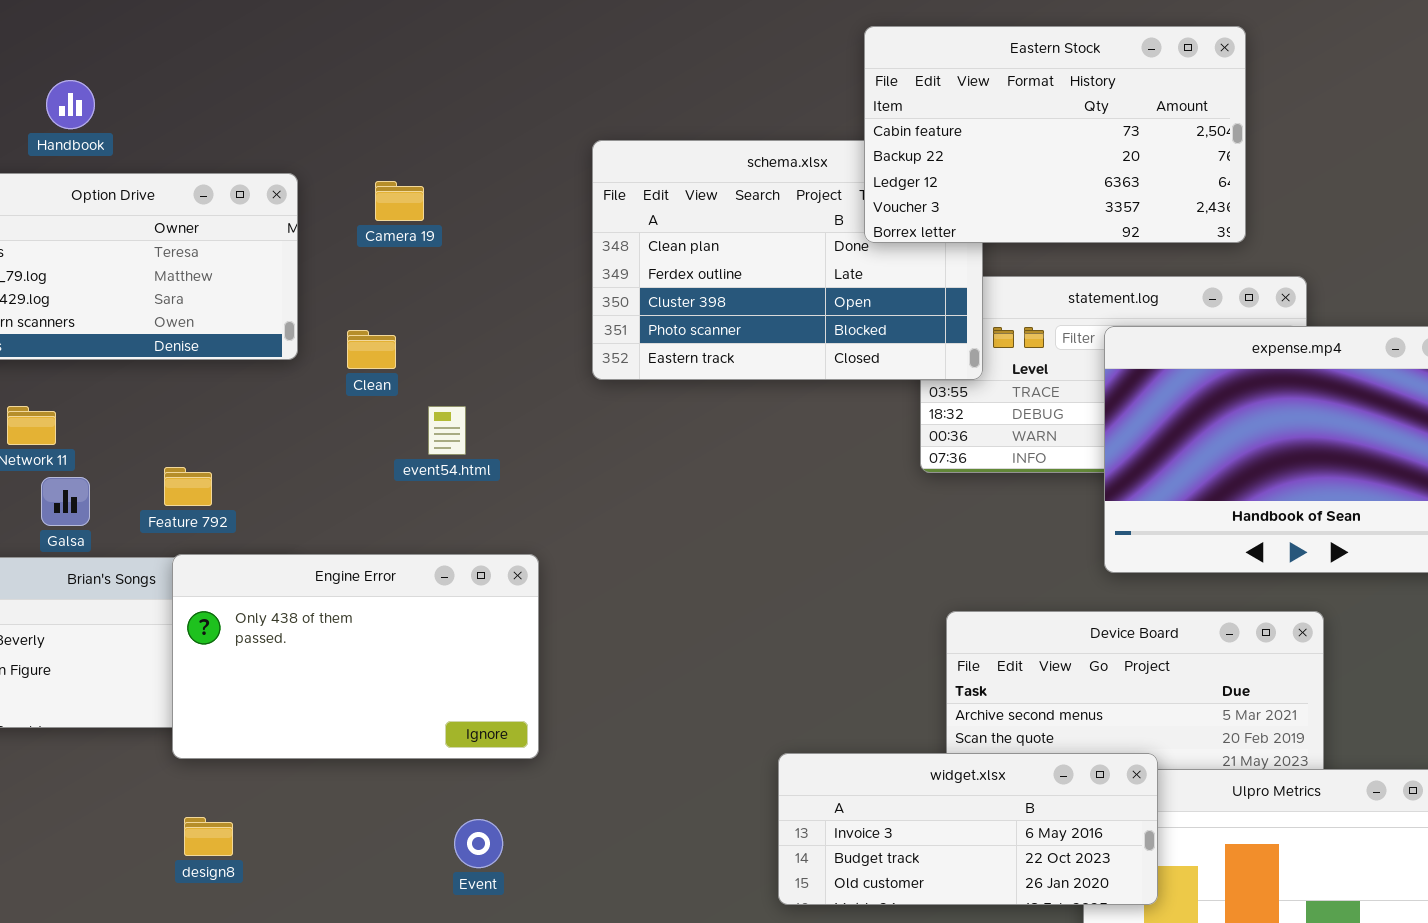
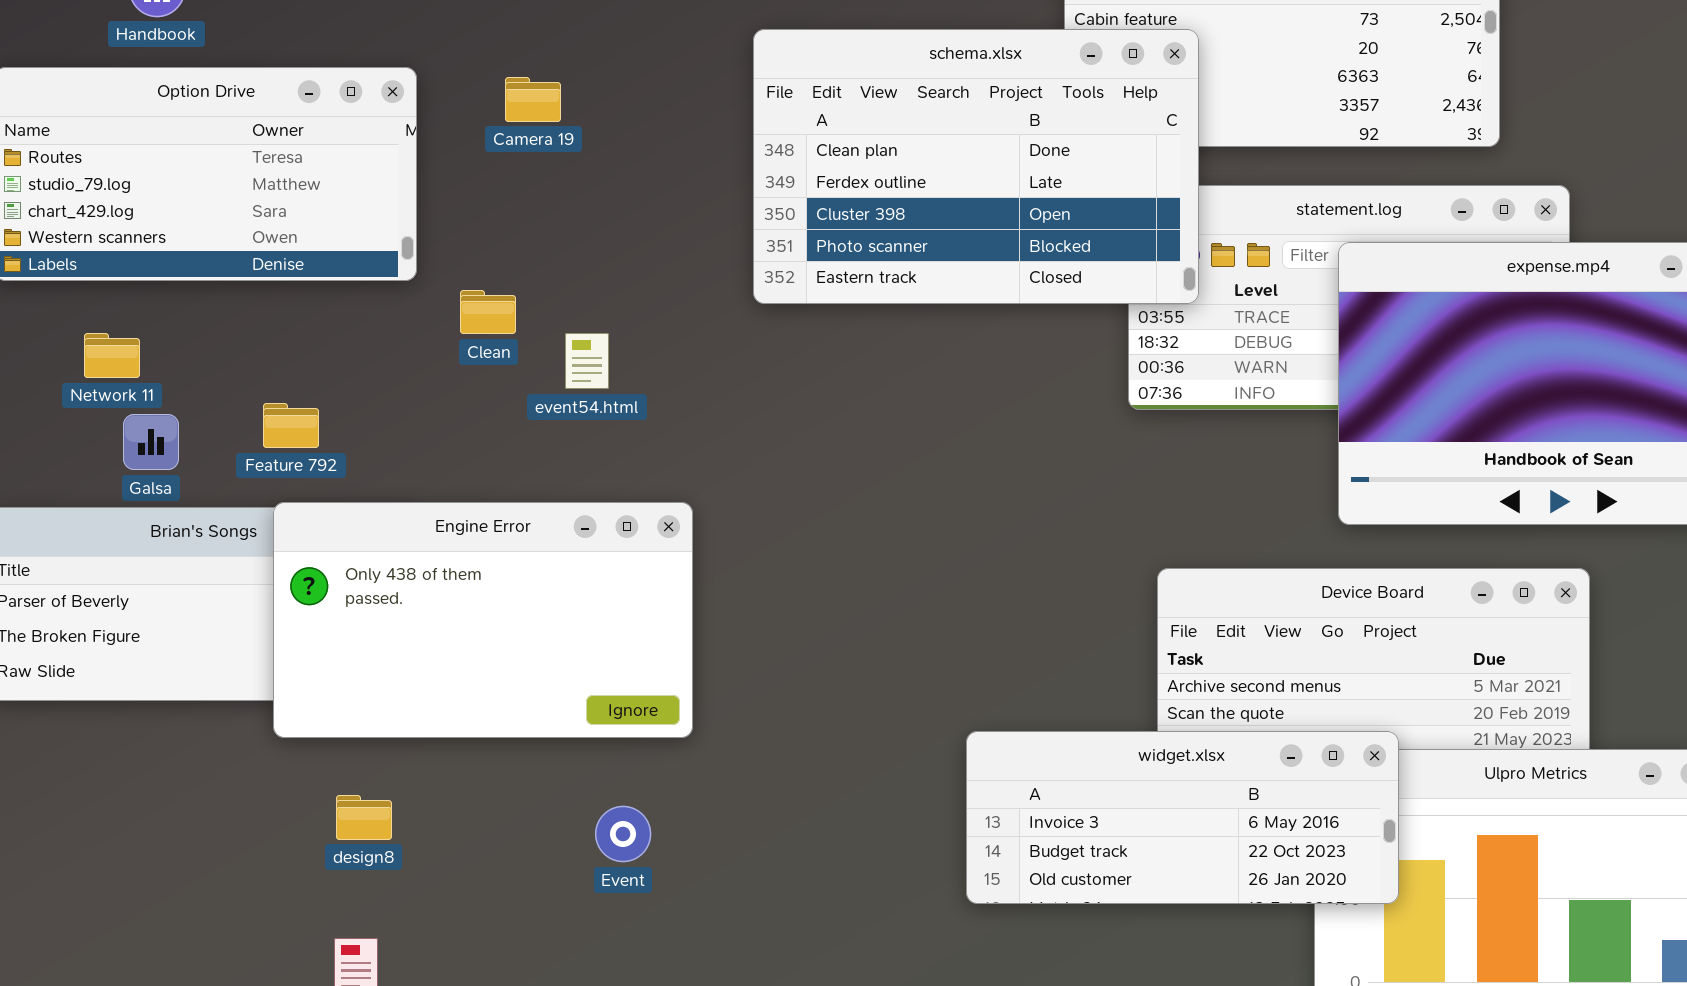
schema.xlsx: [592,140,983,380] -> [753,29,1199,304], raised
Clean: [347,330,396,369] -> [460,290,516,334], moved
design8: [184,817,233,856] -> [336,795,392,840], moved

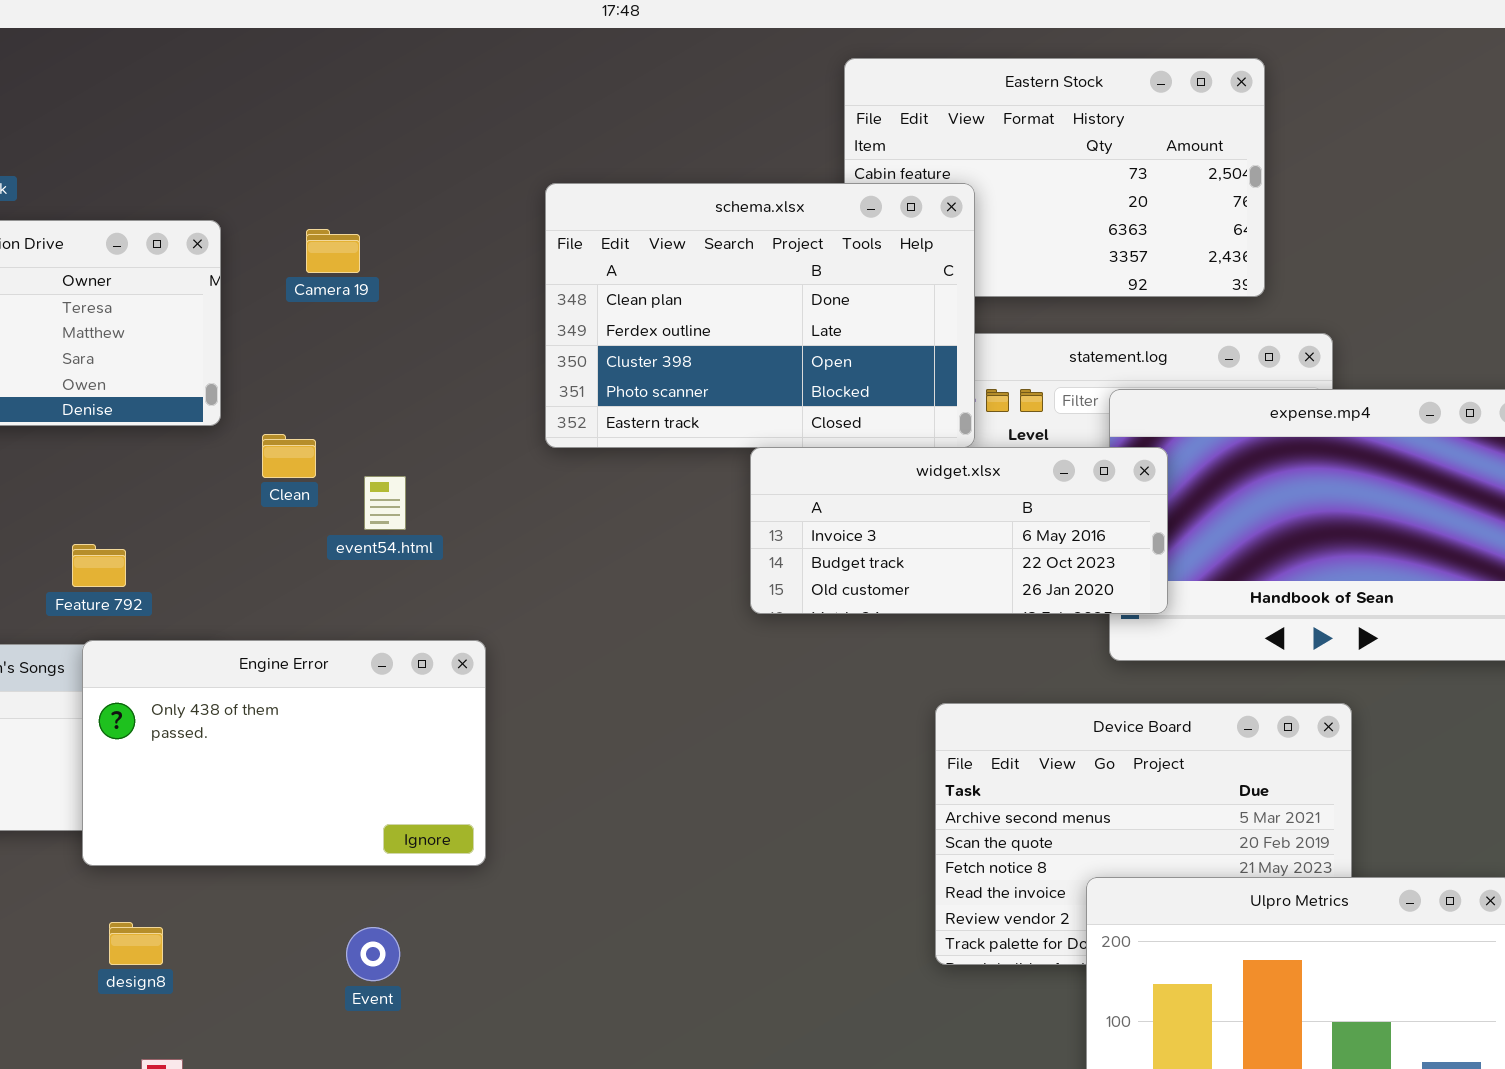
widget.xlsx: [966,731,1399,904] -> [750,447,1168,614], moved
design8: [336,795,392,840] -> [109,922,163,965], moved
Event: [595,806,651,862] -> [346,927,400,981], moved

